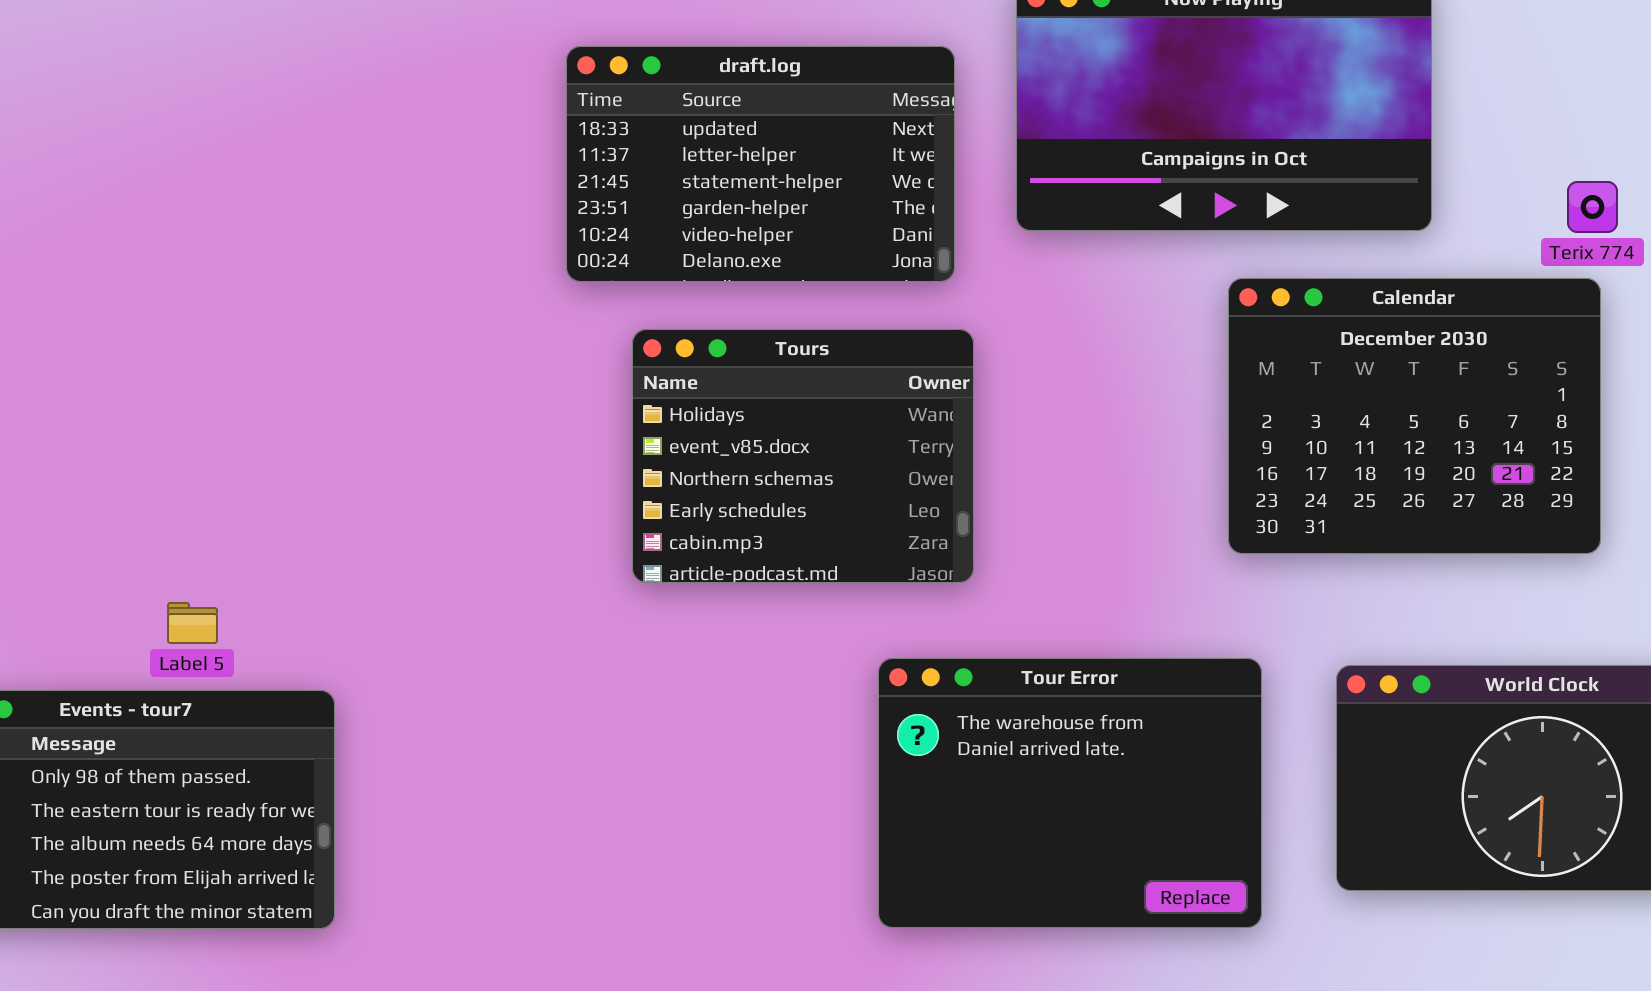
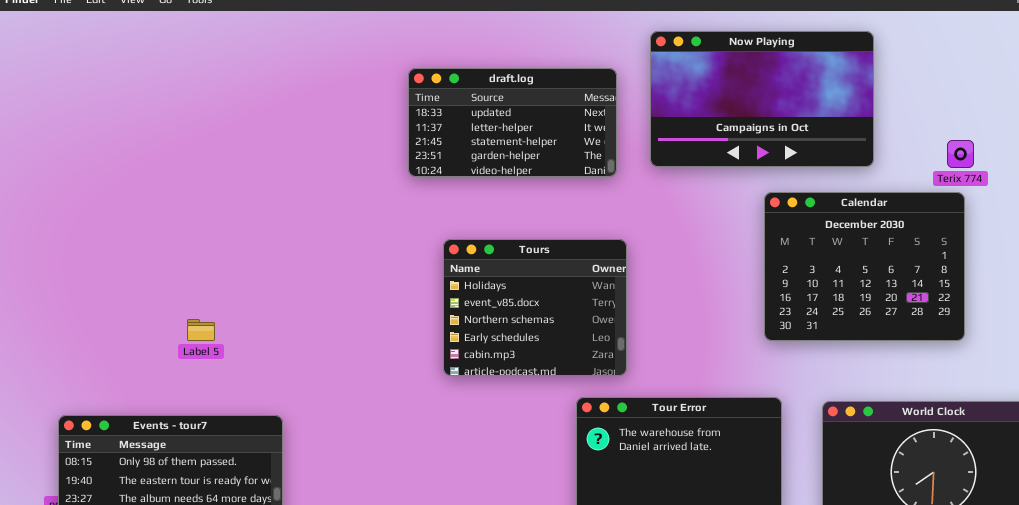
draft.log: [566,46,955,282] -> [408,68,617,177], resized
Tours: [632,329,974,583] -> [443,239,627,376], moved
Label 5: [167,602,218,644] -> [187,319,215,341], moved

